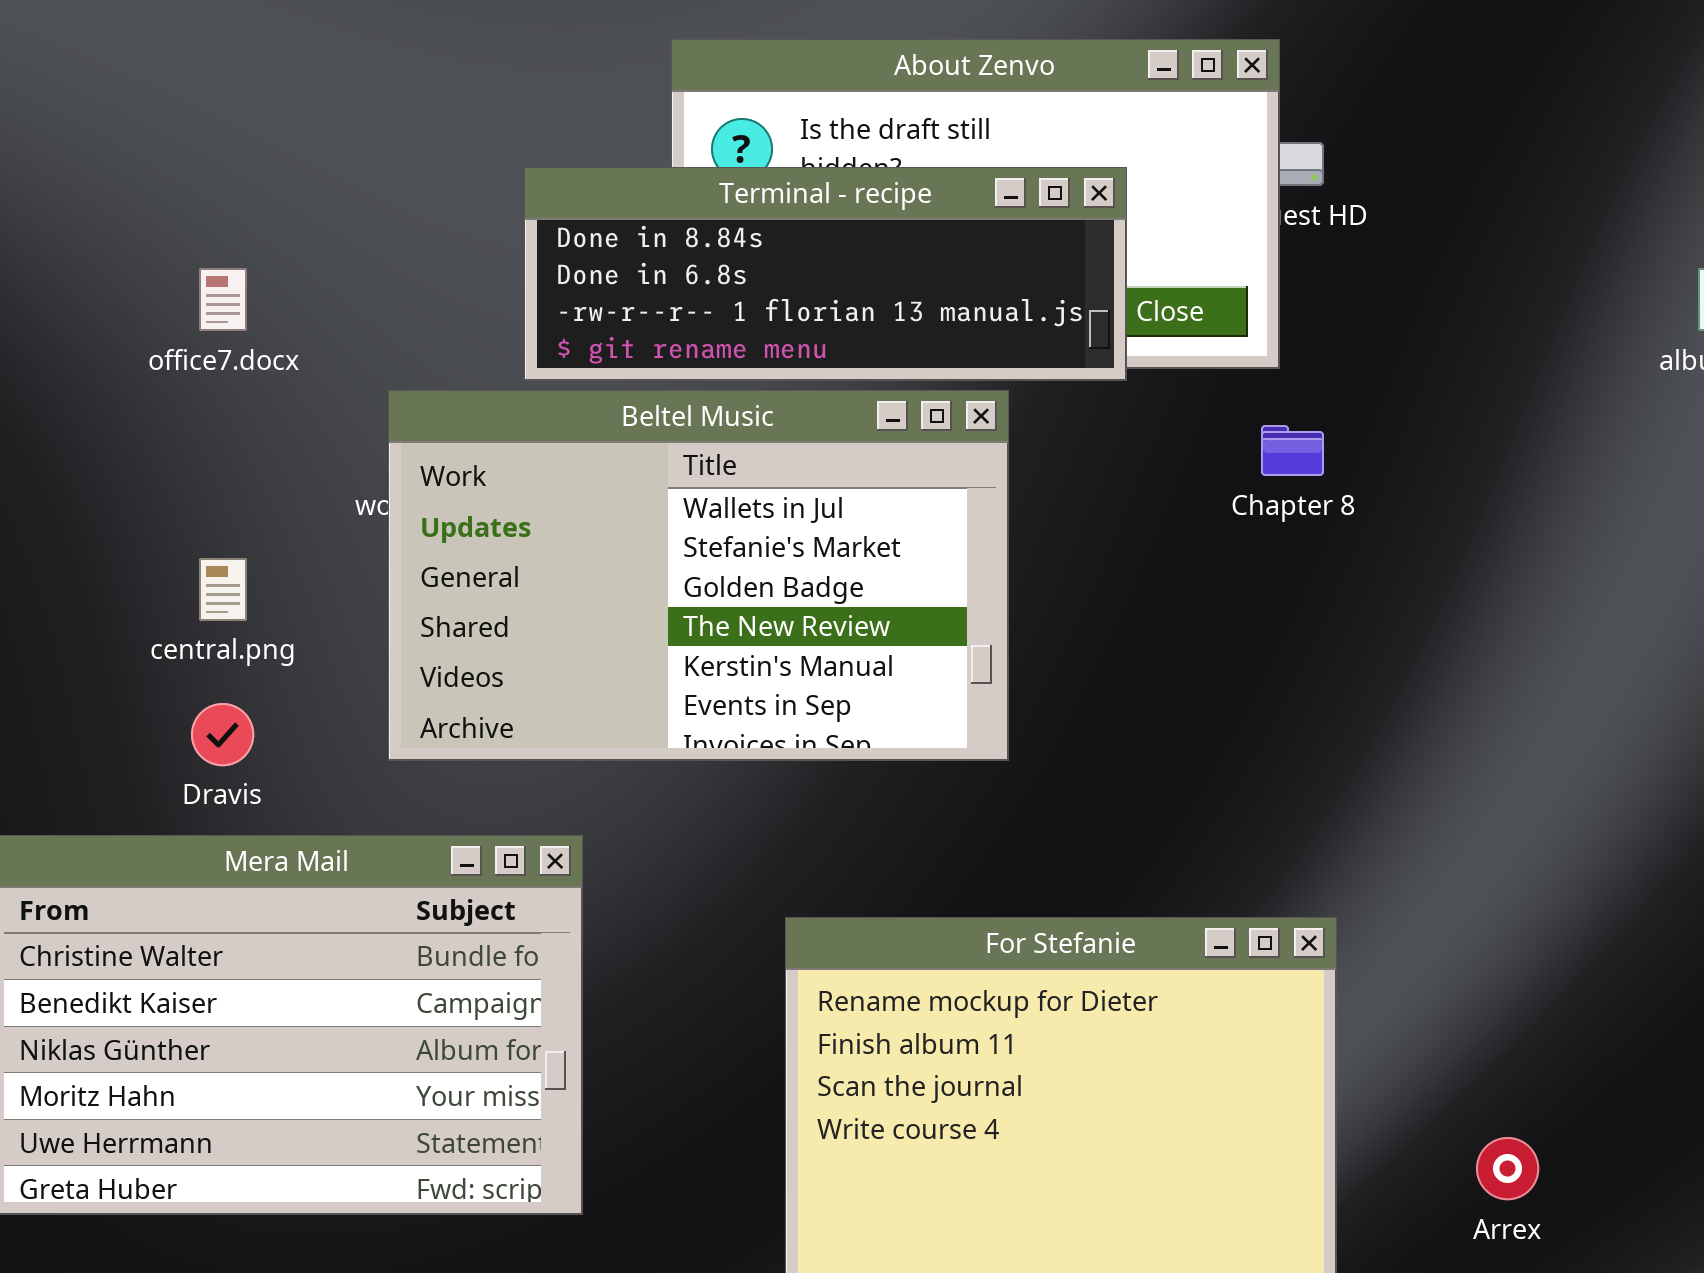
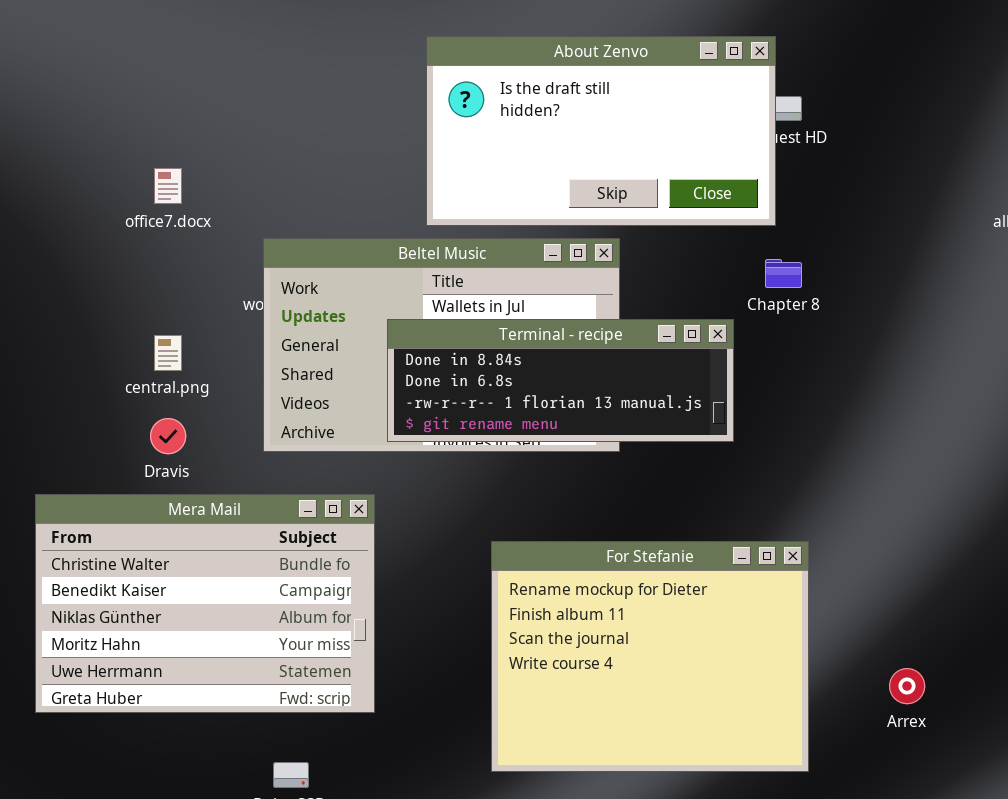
Terminal - recipe: [524,167,1127,381] -> [387,319,734,442], moved

